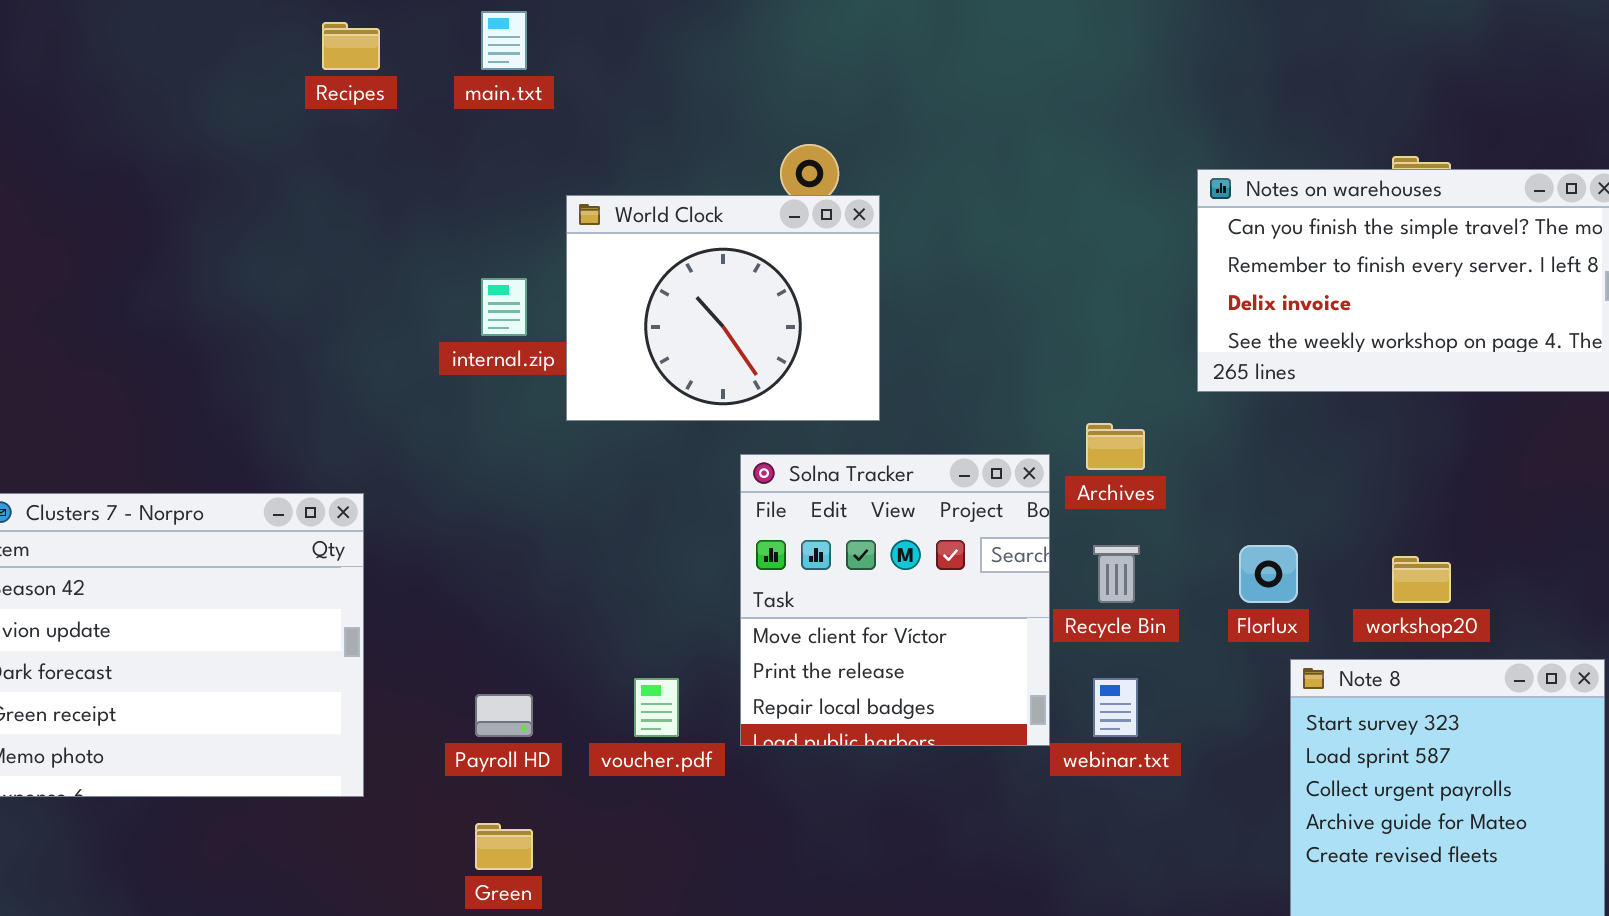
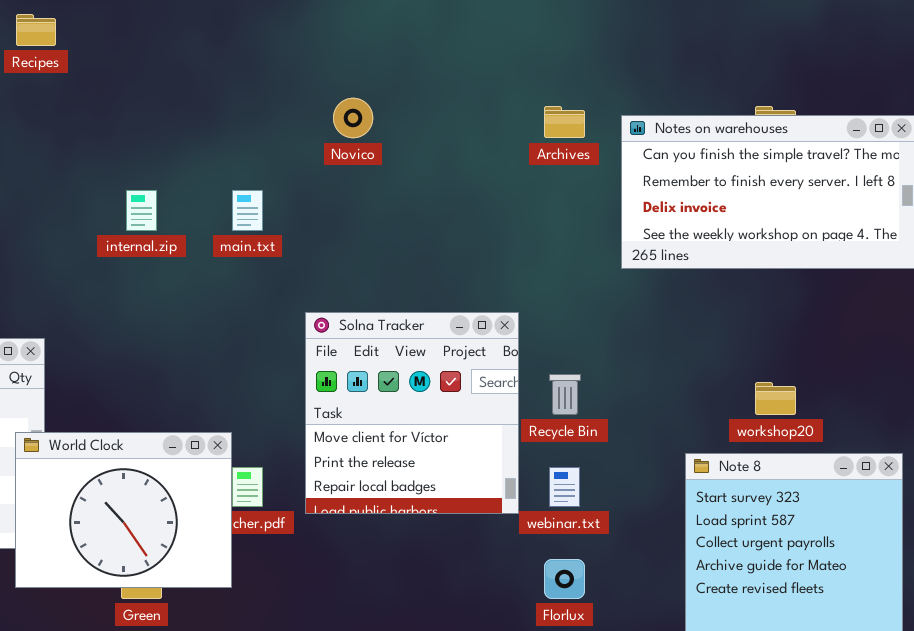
main.txt: [481,11,527,70] -> [232,190,263,231], moved
World Clock: [566,195,880,421] -> [15,432,232,588], moved
Archives: [1086,423,1145,470] -> [544,106,585,138], moved
Florlux: [1239,545,1298,603] -> [544,559,585,599], moved

